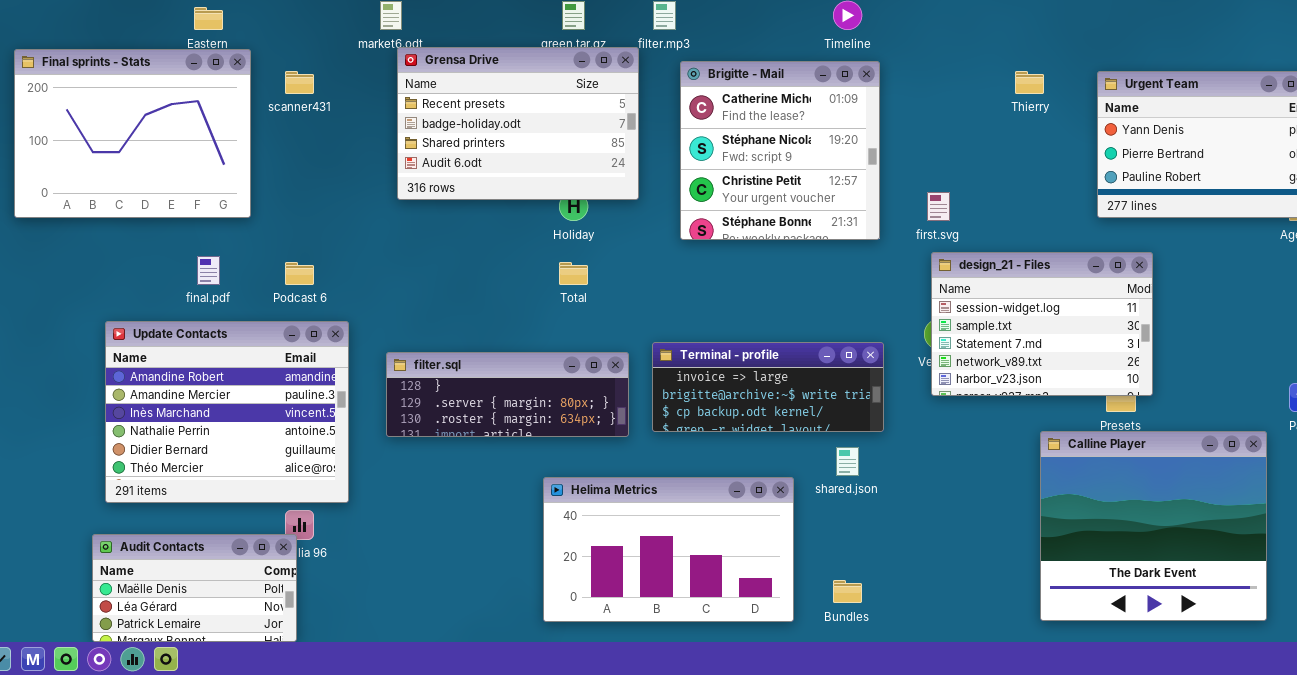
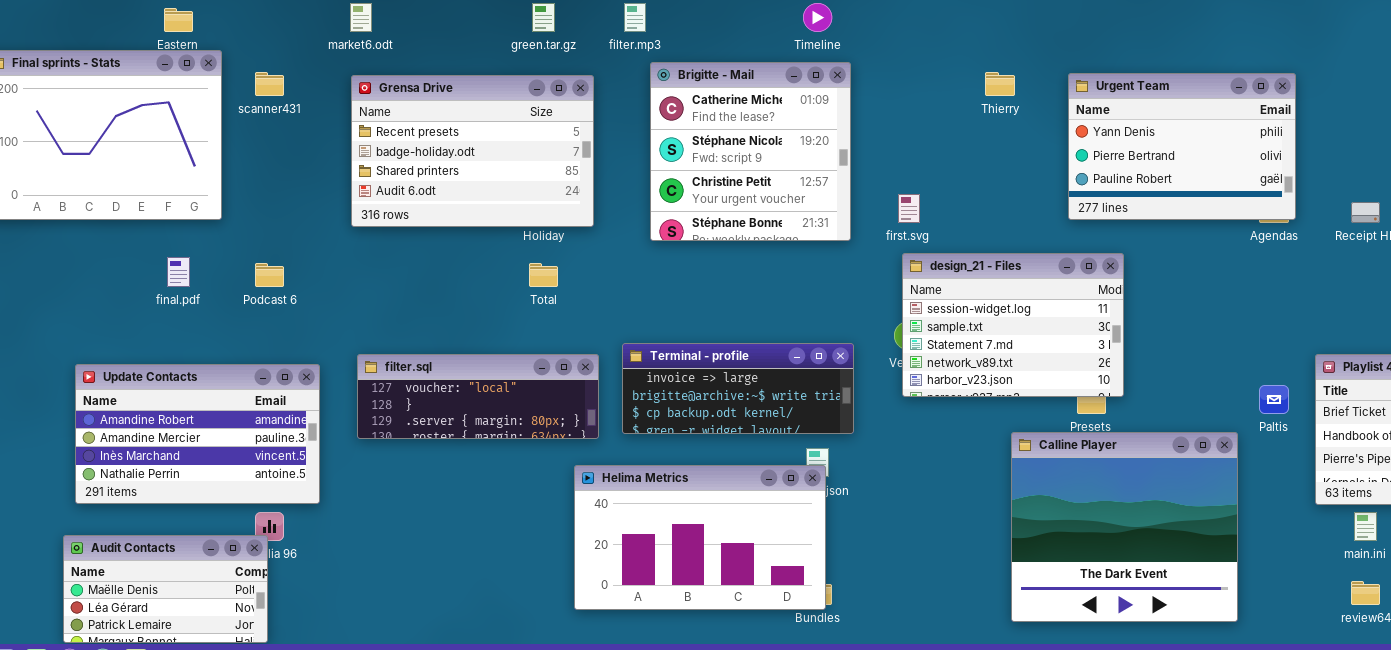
Grensa Drive: [397,47,639,200] -> [351,75,594,227], moved
Update Contacts: [105,321,349,503] -> [75,364,320,504], resized
filter.sql: [386,352,629,437] -> [357,354,599,439], scrolled up 1 row
Helima Metrics: [543,477,794,622] -> [574,465,826,610], moved

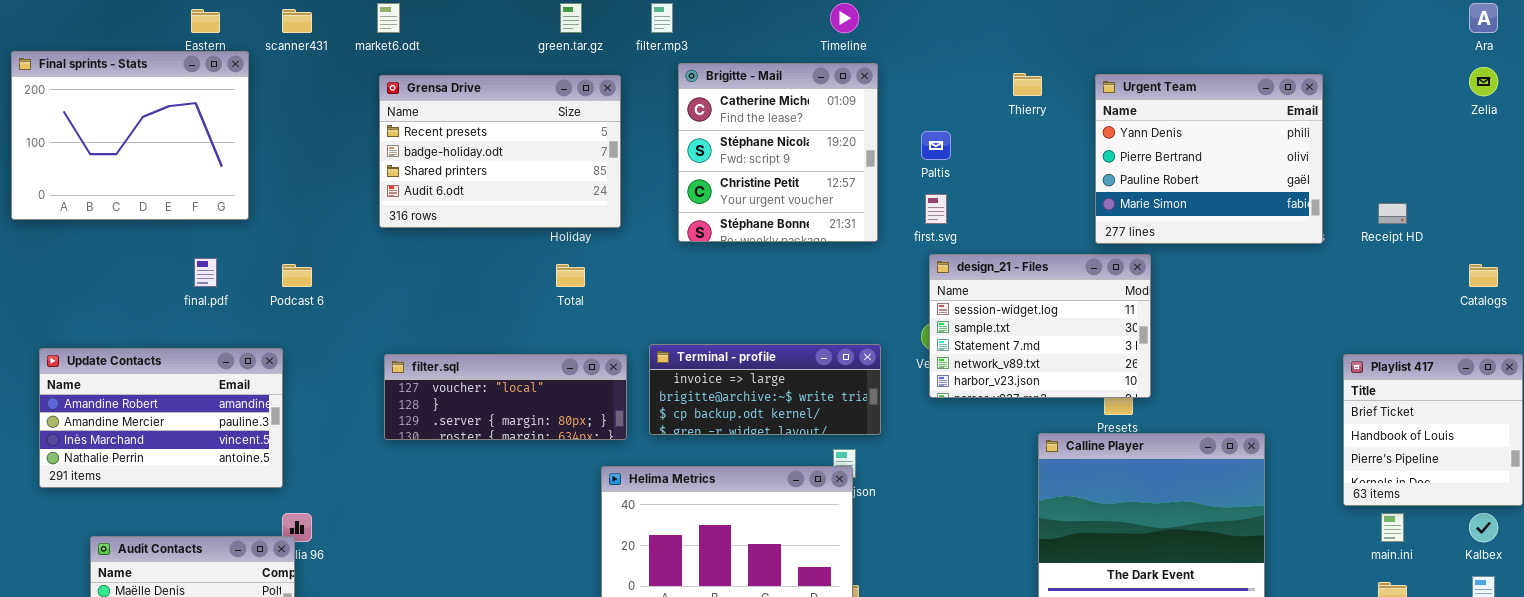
scanner431: [255,72,284,96] -> [282,9,312,33], moved
Urgent Team: [1068,73,1296,220] -> [1095,74,1323,244], resized
Update Contacts: [75,364,320,504] -> [39,348,283,488], moved
Paltis: [1259,385,1289,414] -> [921,131,951,160], moved

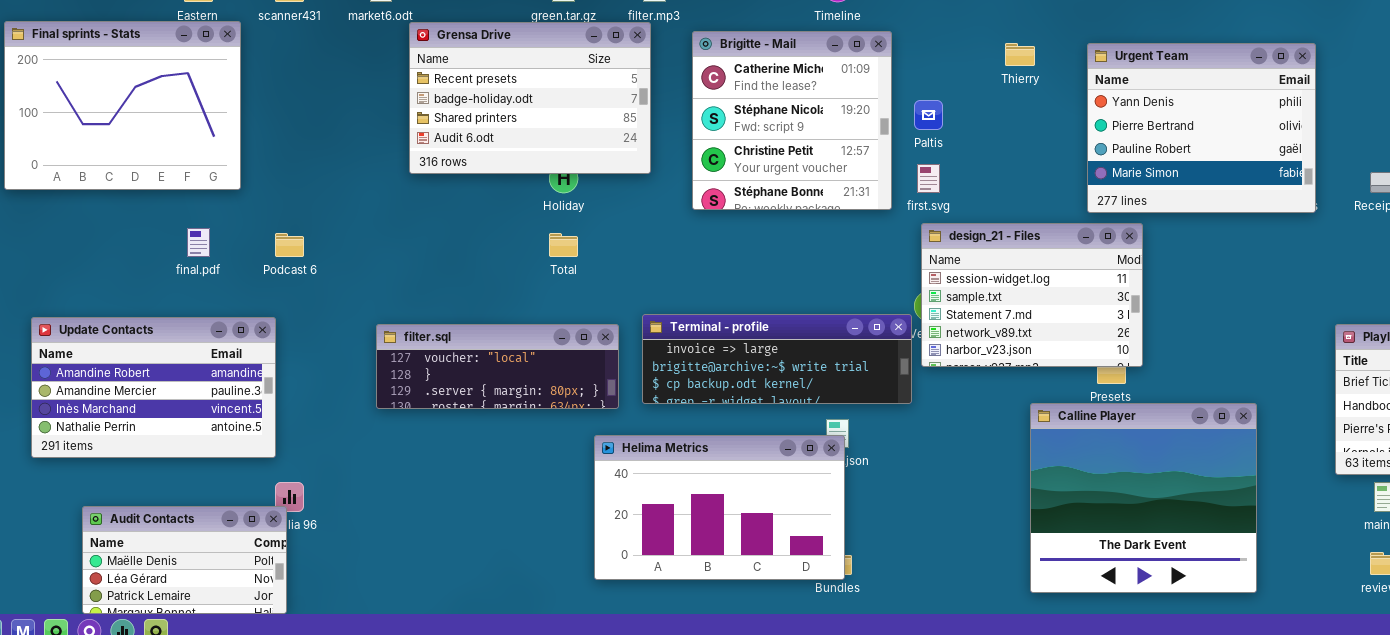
Brigitte - Mail: [678,63,878,242] -> [692,31,892,210], moved
Grensa Drive: [379,75,621,228] -> [409,22,651,174], moved
Terminal - profile: [649,344,881,435] -> [642,314,912,404], resized

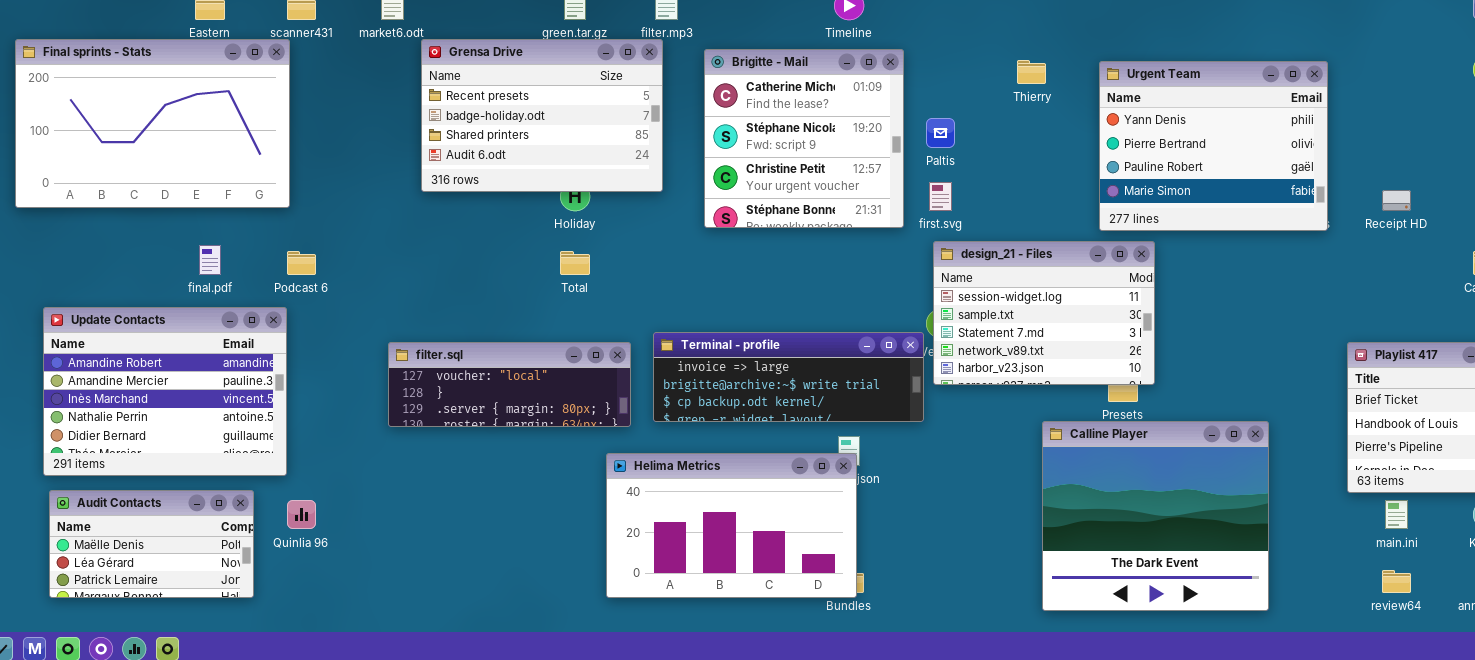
Final sprints - Stats: [4,21,241,190] -> [15,39,290,208], resized
Update Contacts: [31,317,276,458] -> [43,307,287,476], resized
Audit Contacts: [82,506,287,614] -> [49,490,254,598], moved

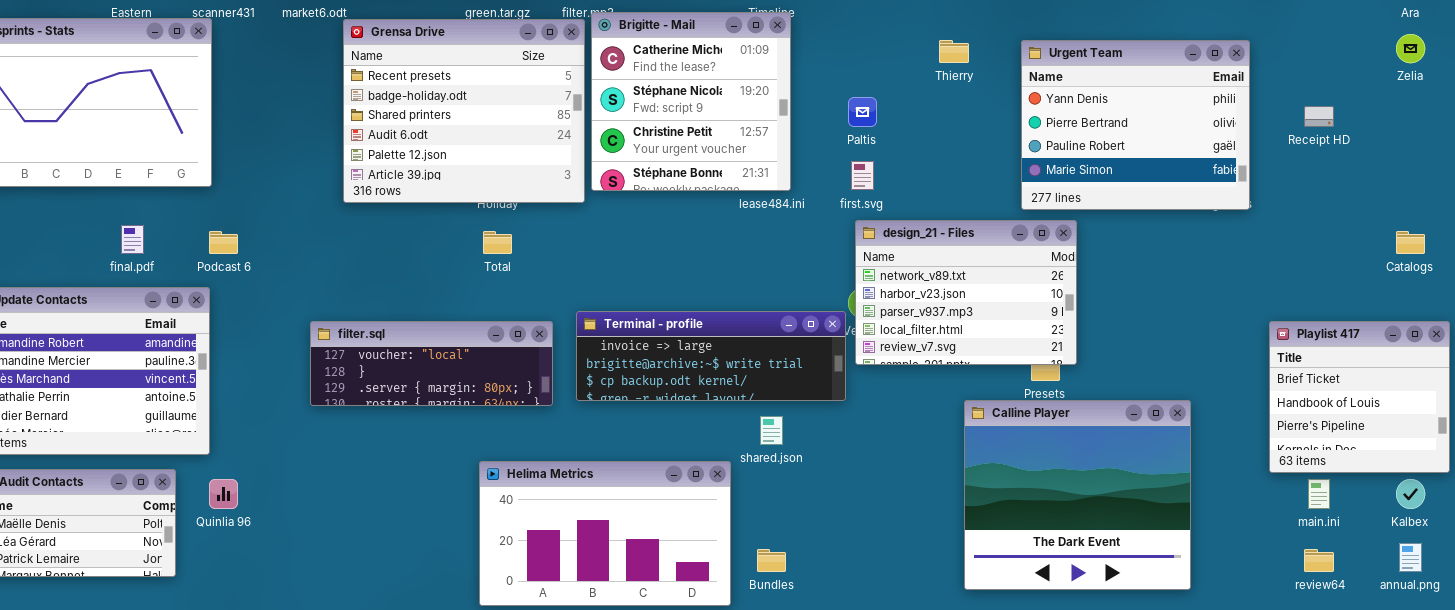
Grensa Drive: [421,39,663,192] -> [343,19,585,203], resized
Brigitte - Mail: [704,49,904,228] -> [591,12,791,191], moved
Receipt HD: [1382,190,1411,211] -> [1304,106,1334,127], moved
design_21 - Files: [933,241,1155,385] -> [855,220,1077,365], scrolled down 3 rows
Helima Metrics: [606,453,857,598] -> [479,461,731,606], moved

